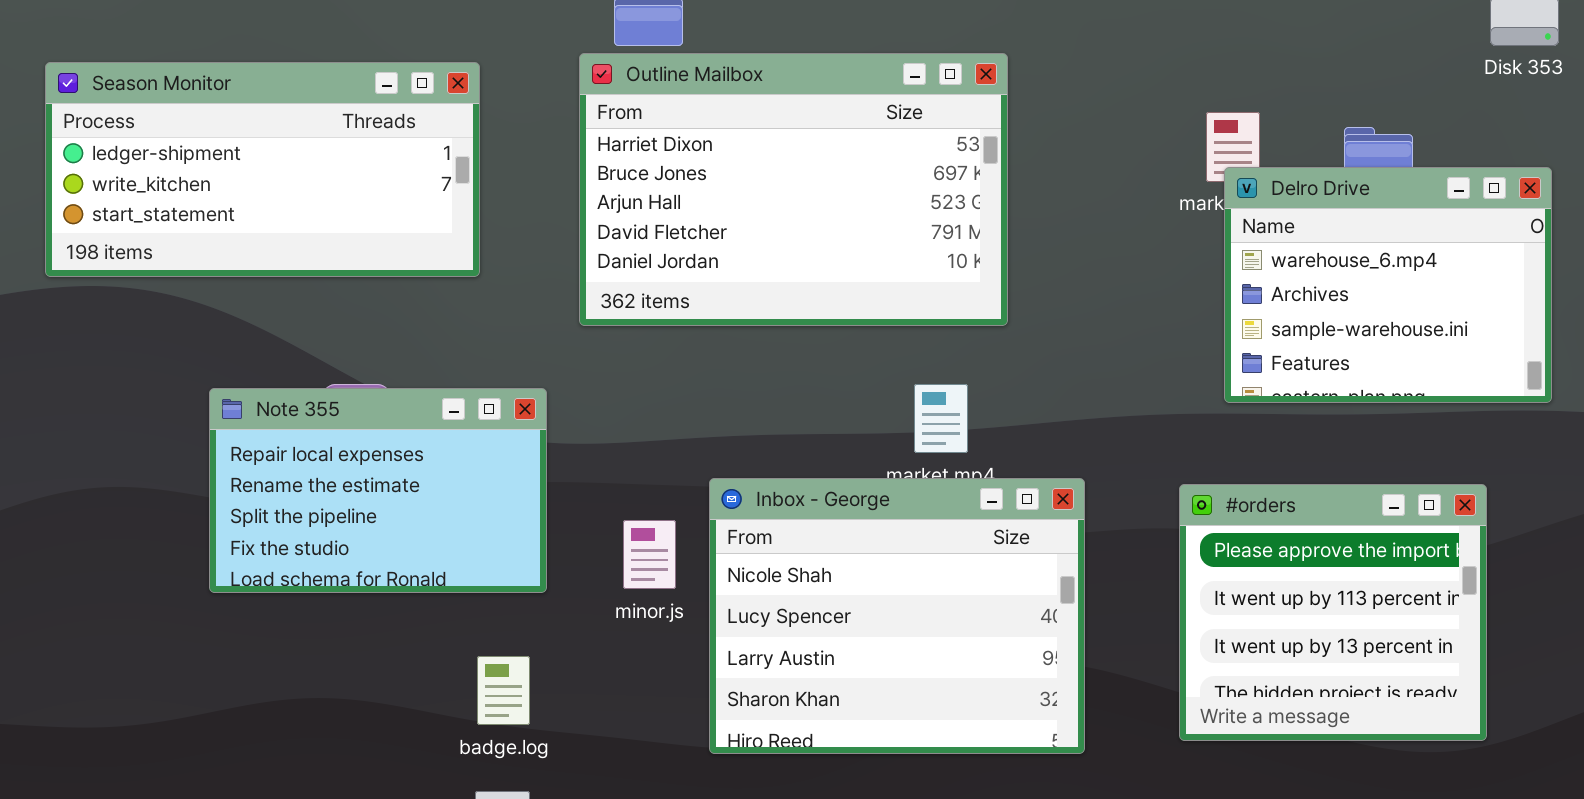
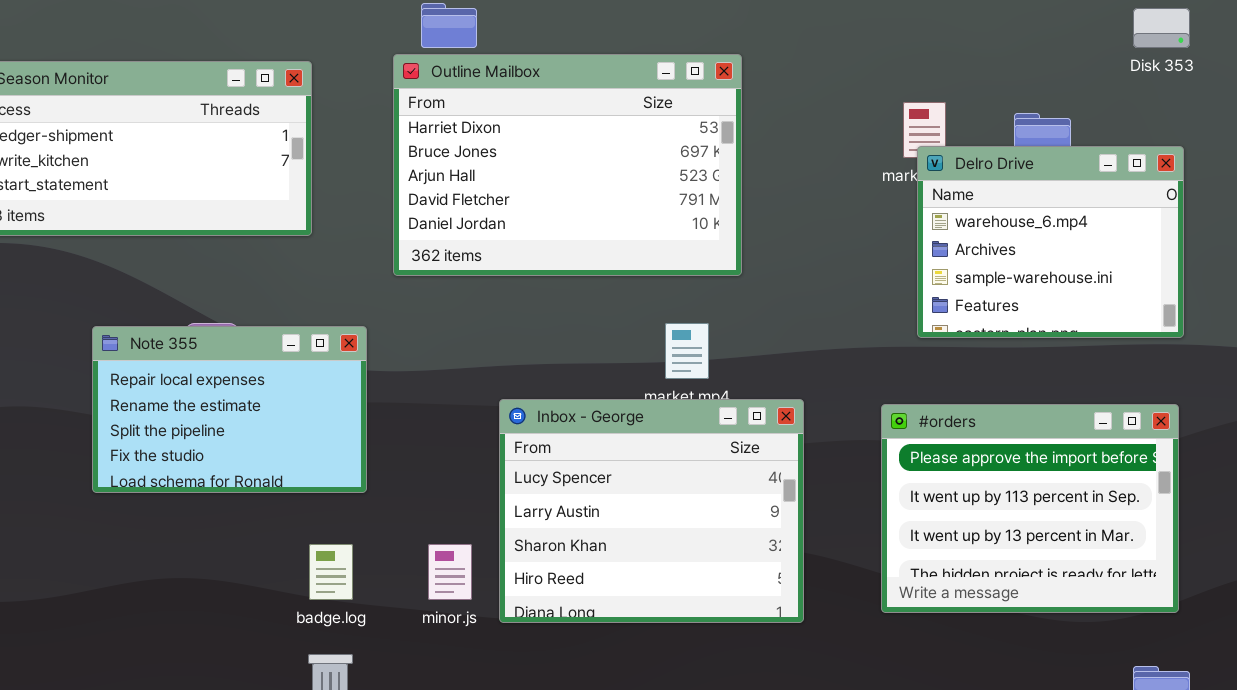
Inbox - George: [709,478,1085,754] -> [499,399,804,623], scrolled down 1 row
#orders: [1179,484,1487,741] -> [881,404,1179,613], resized
minor.js: [623,520,676,589] -> [428,544,472,600], moved

